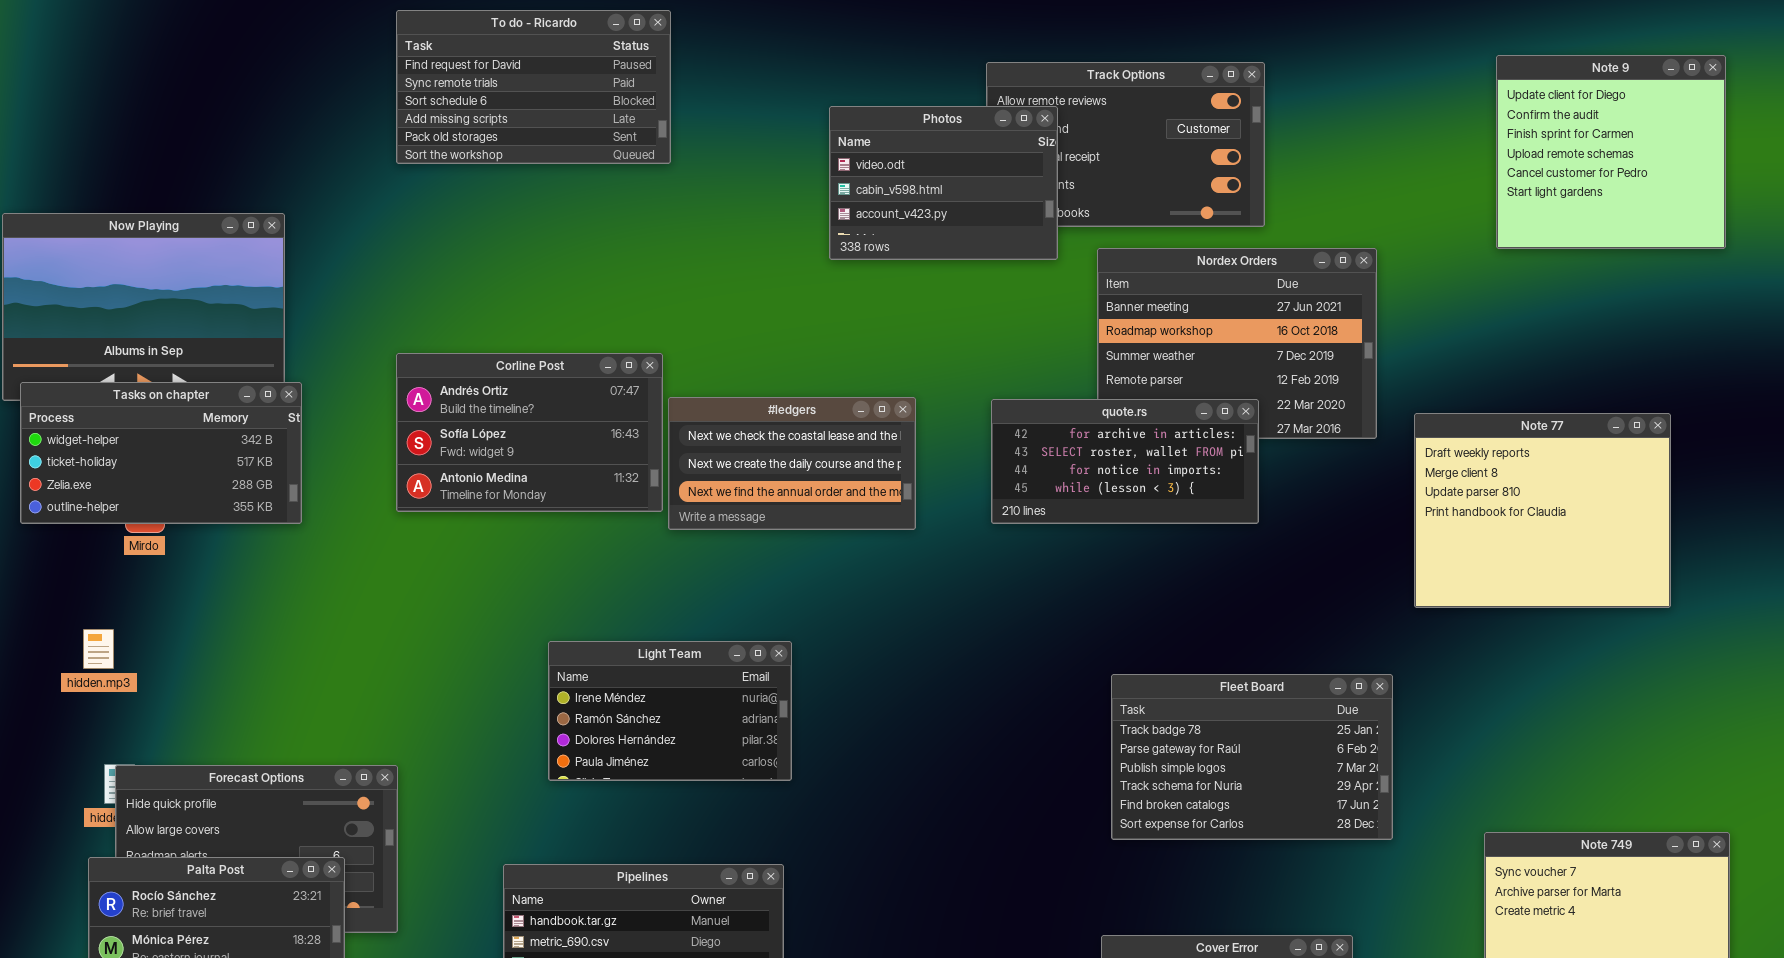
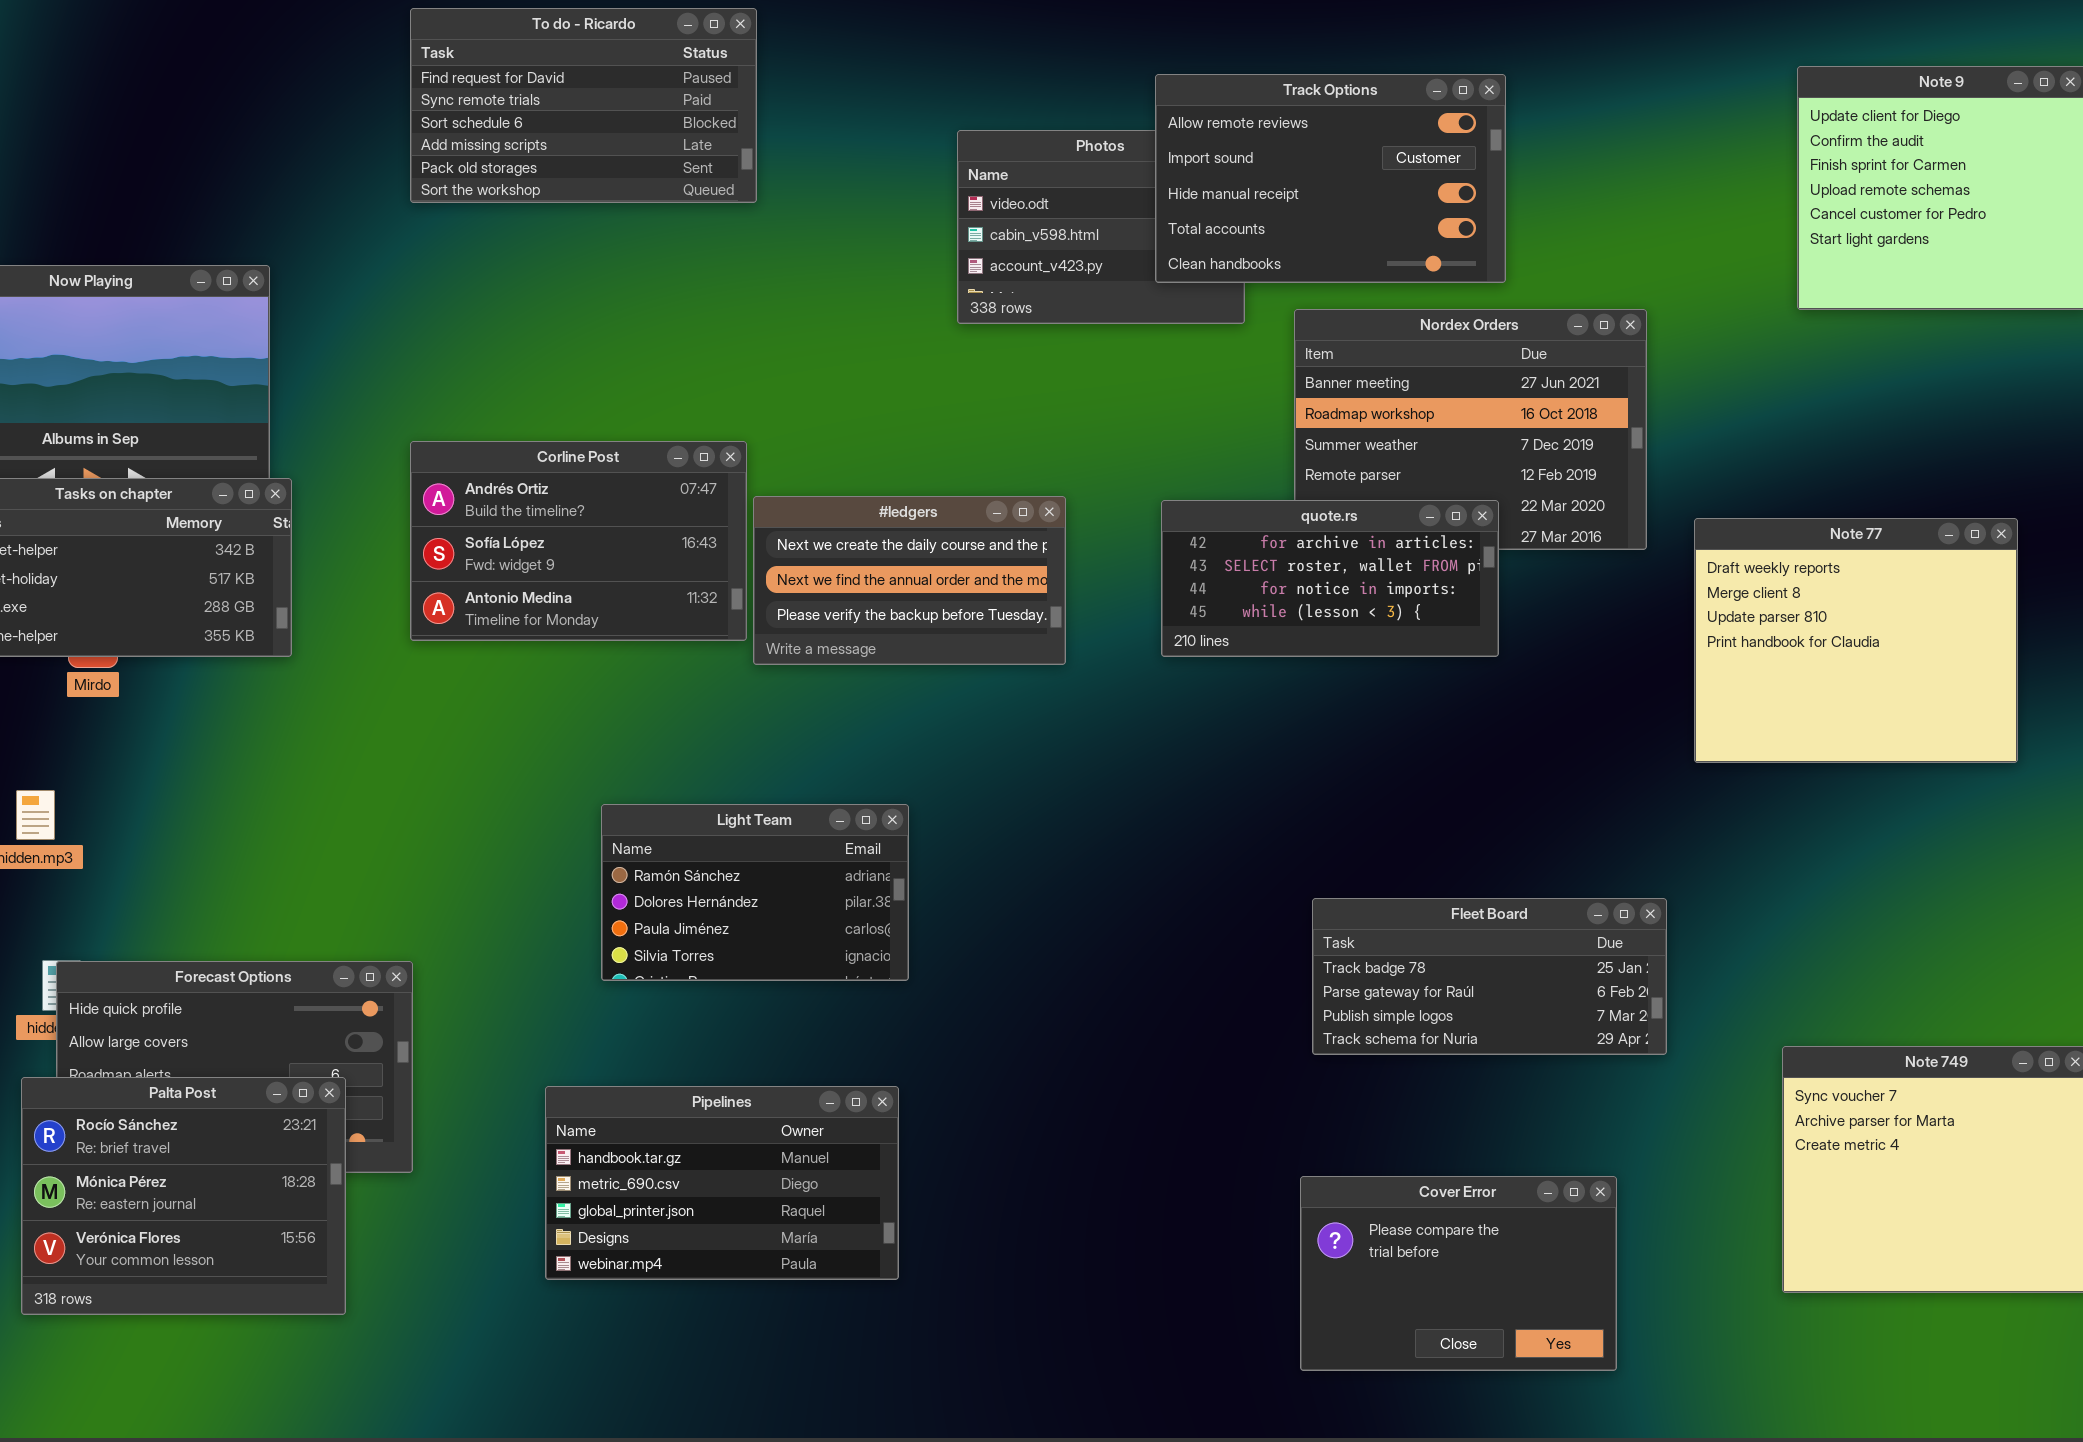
Track Options: [986,62,1265,227] -> [1155,74,1506,283], raised
#ledgers: [668,397,916,530] -> [753,496,1066,665], scrolled down 1 row
Light Team: [548,641,792,781] -> [601,804,909,981], scrolled down 1 row
Fleet Board: [1111,674,1393,840] -> [1312,898,1667,1055], resized

